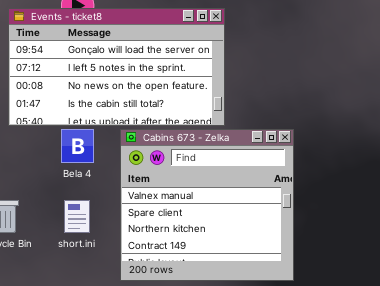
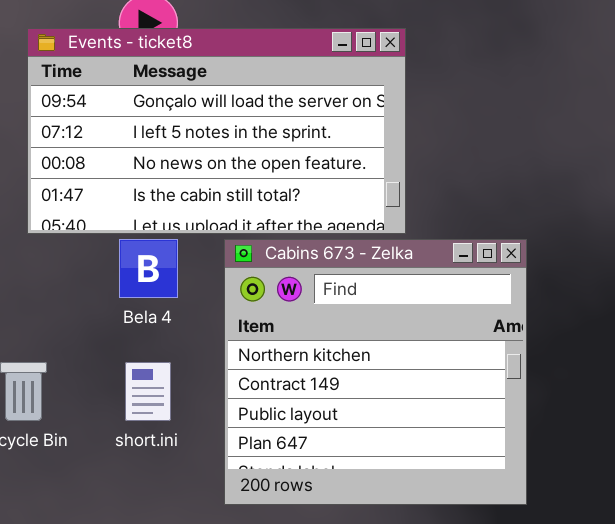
Cabins 673 - Zelka: [120,129,294,281] -> [224,239,527,505], scrolled down 2 rows

